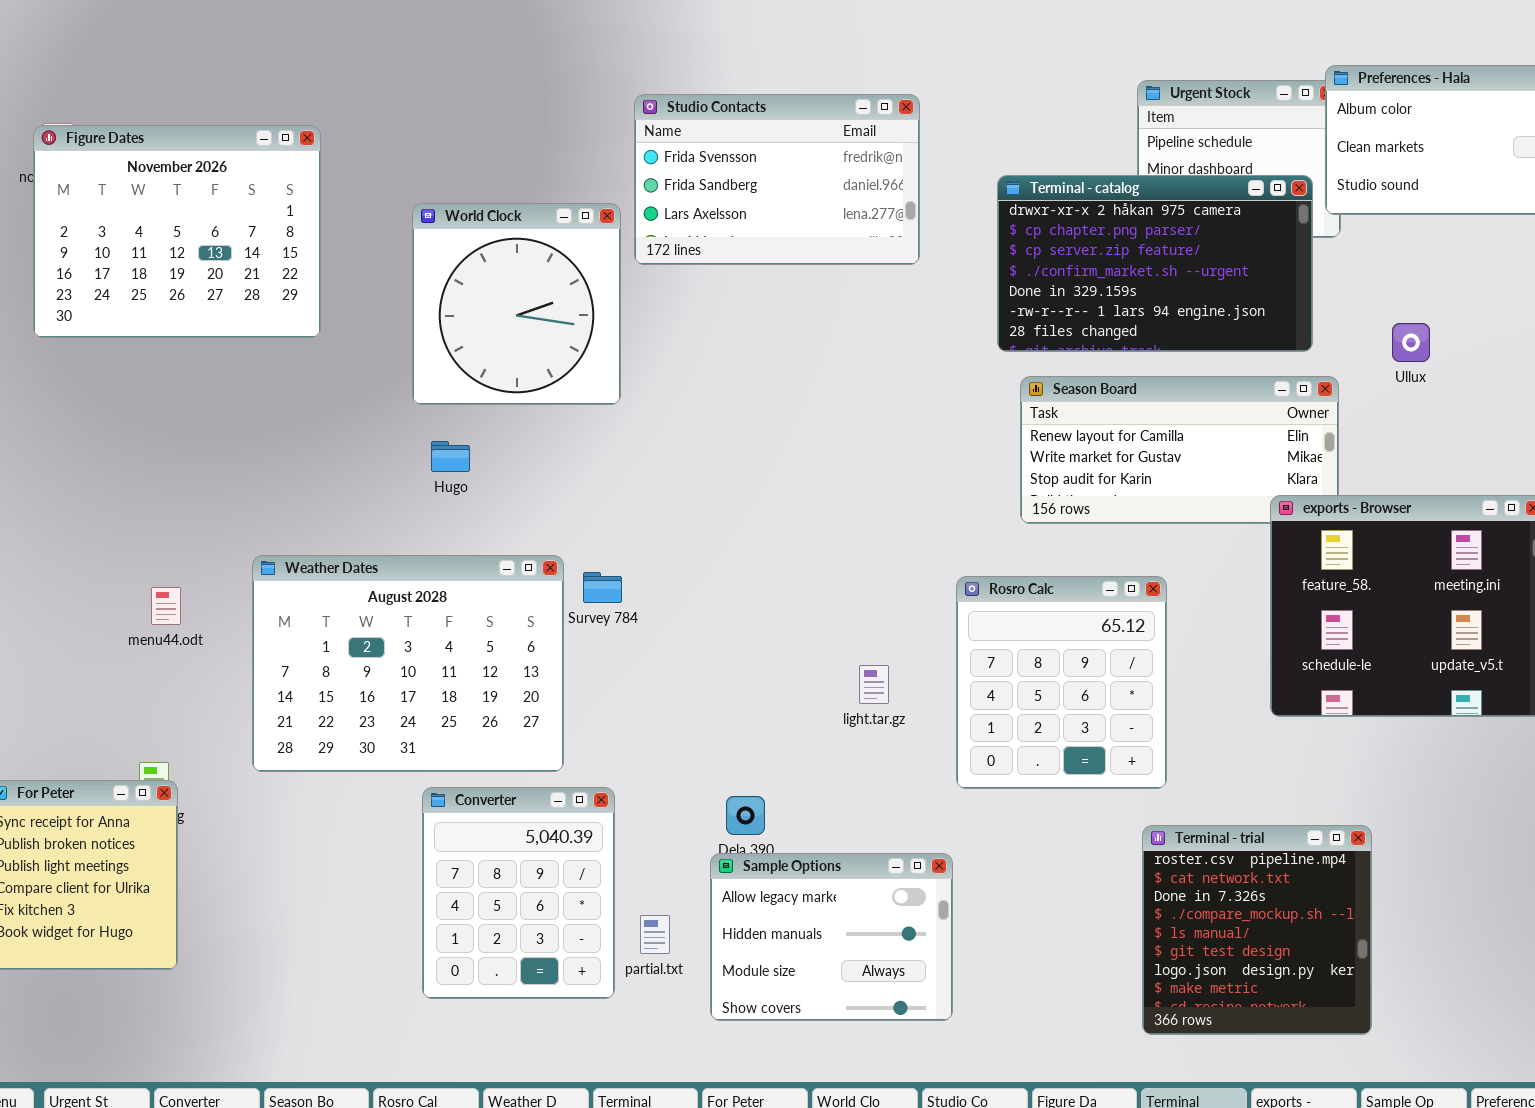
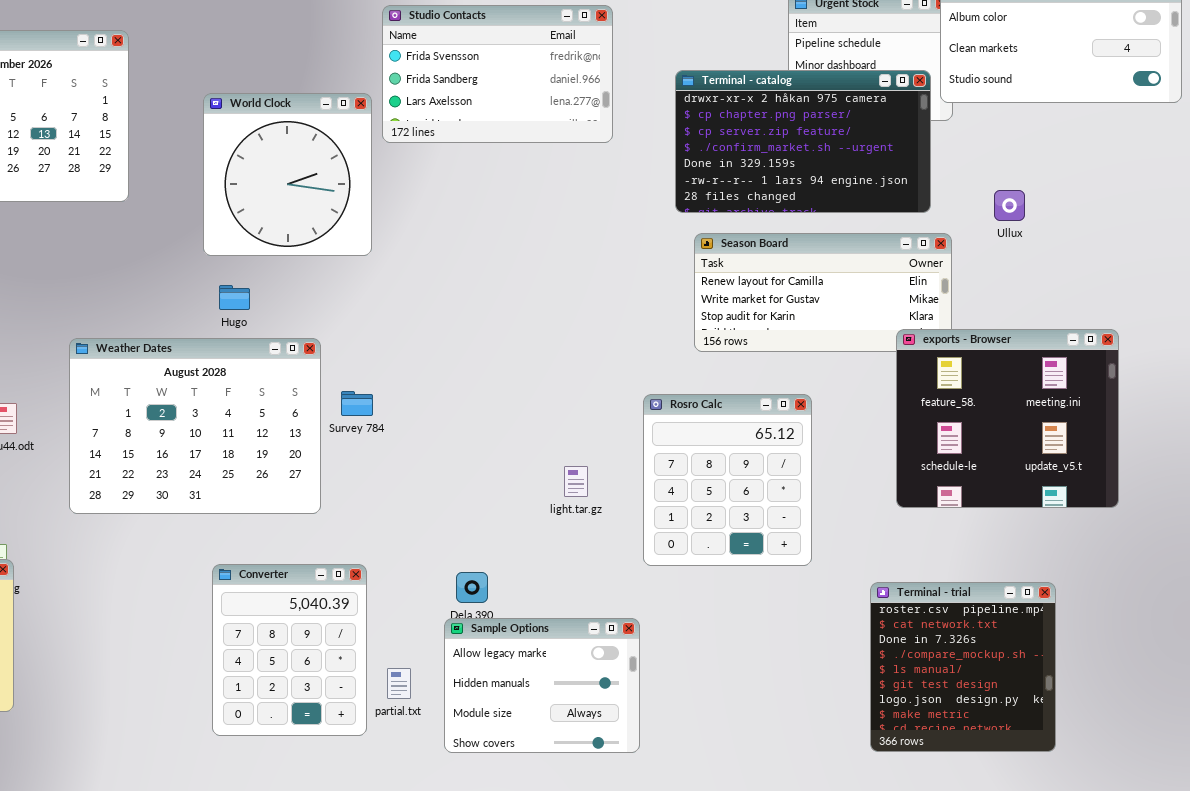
Weather Dates: [252,555,564,772] -> [69,338,321,514], moved
Terminal - trial: [1142,825,1372,1035] -> [870,582,1056,752], moved

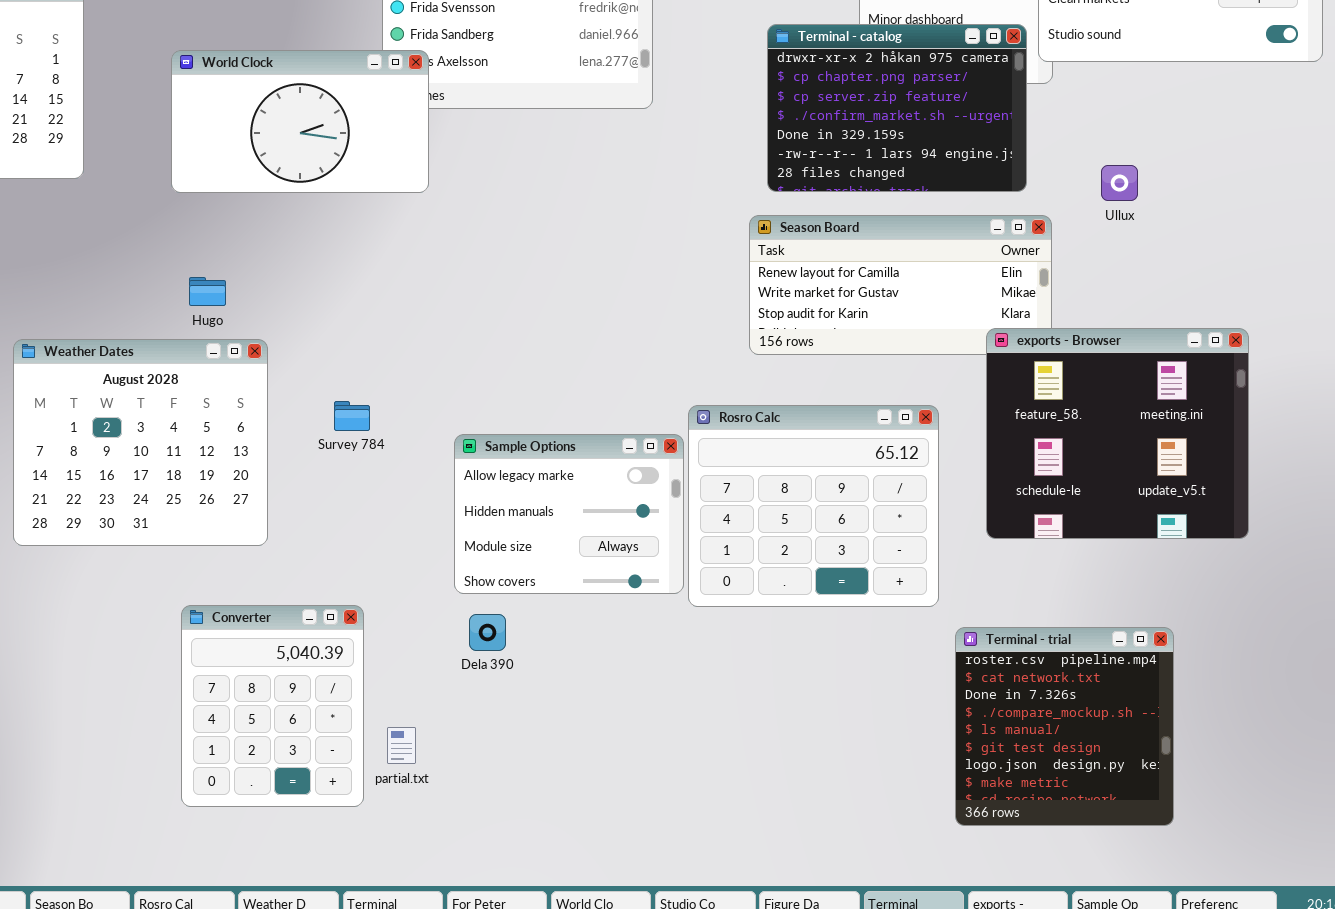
Terminal - catalog: [675,70,931,213] -> [767,24,1027,192], resized
World Clock: [203,93,372,256] -> [171,50,429,193], resized
Weather Dates: [69,338,321,514] -> [13,339,268,546], resized
Rosro Calc: [643,394,812,566] -> [688,405,939,607], resized
Sample Options: [444,618,640,753] -> [454,434,684,594], moved

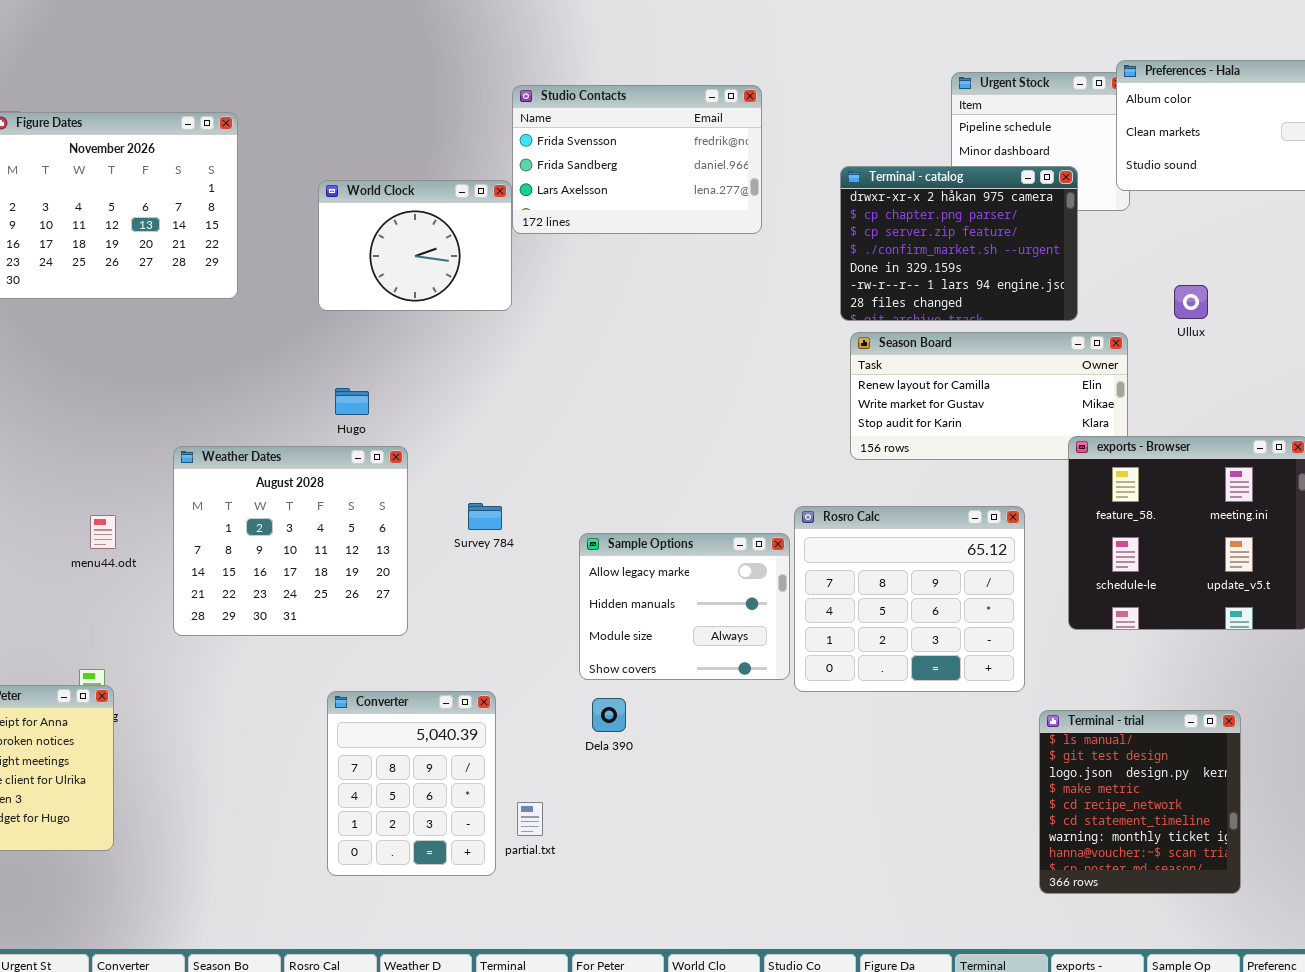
Terminal - catalog: [767,24,1027,192] -> [840,166,1078,321], moved
World Clock: [171,50,429,193] -> [318,180,512,311], resized
Terminal - trial: [955,627,1174,826] -> [1039,710,1241,894], scrolled down 4 rows

